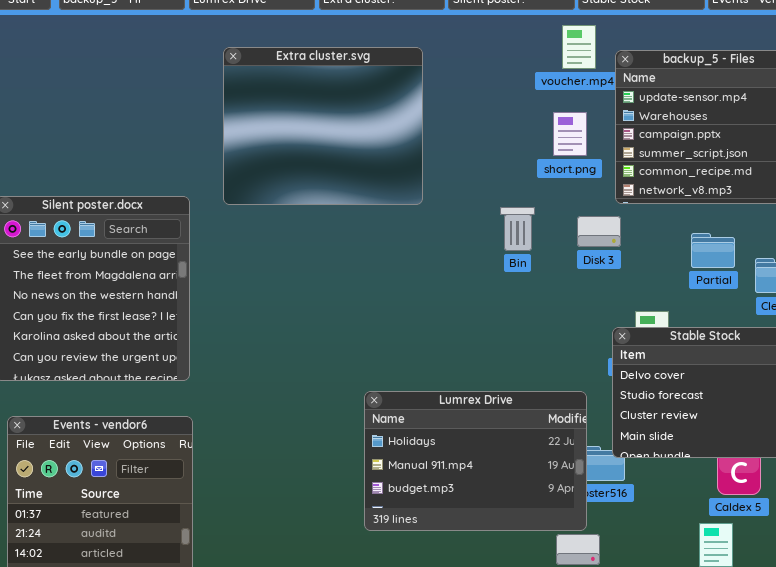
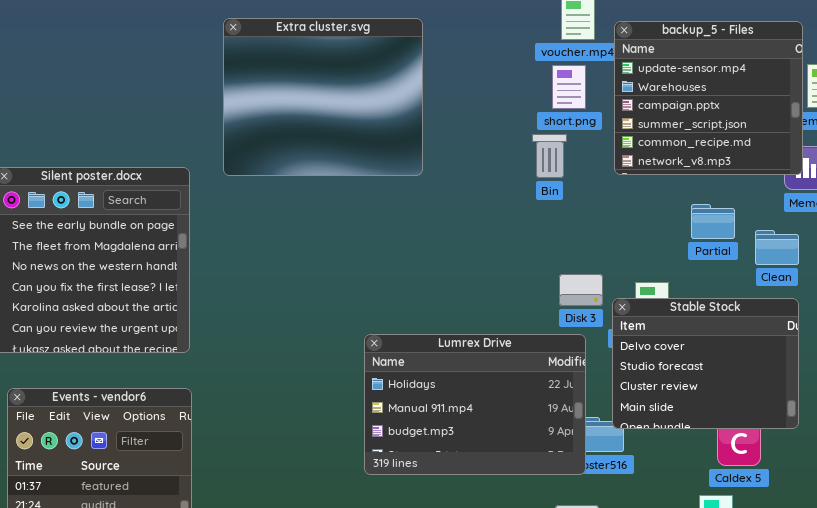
short.png: [553,112,587,156] -> [552,65,586,109], moved
Bin: [500,207,535,251] -> [532,134,567,178], moved
Disk 3: [577,216,621,247] -> [559,274,603,306], moved
Lumrex Drive: [364,391,587,531] -> [364,334,586,475], moved

